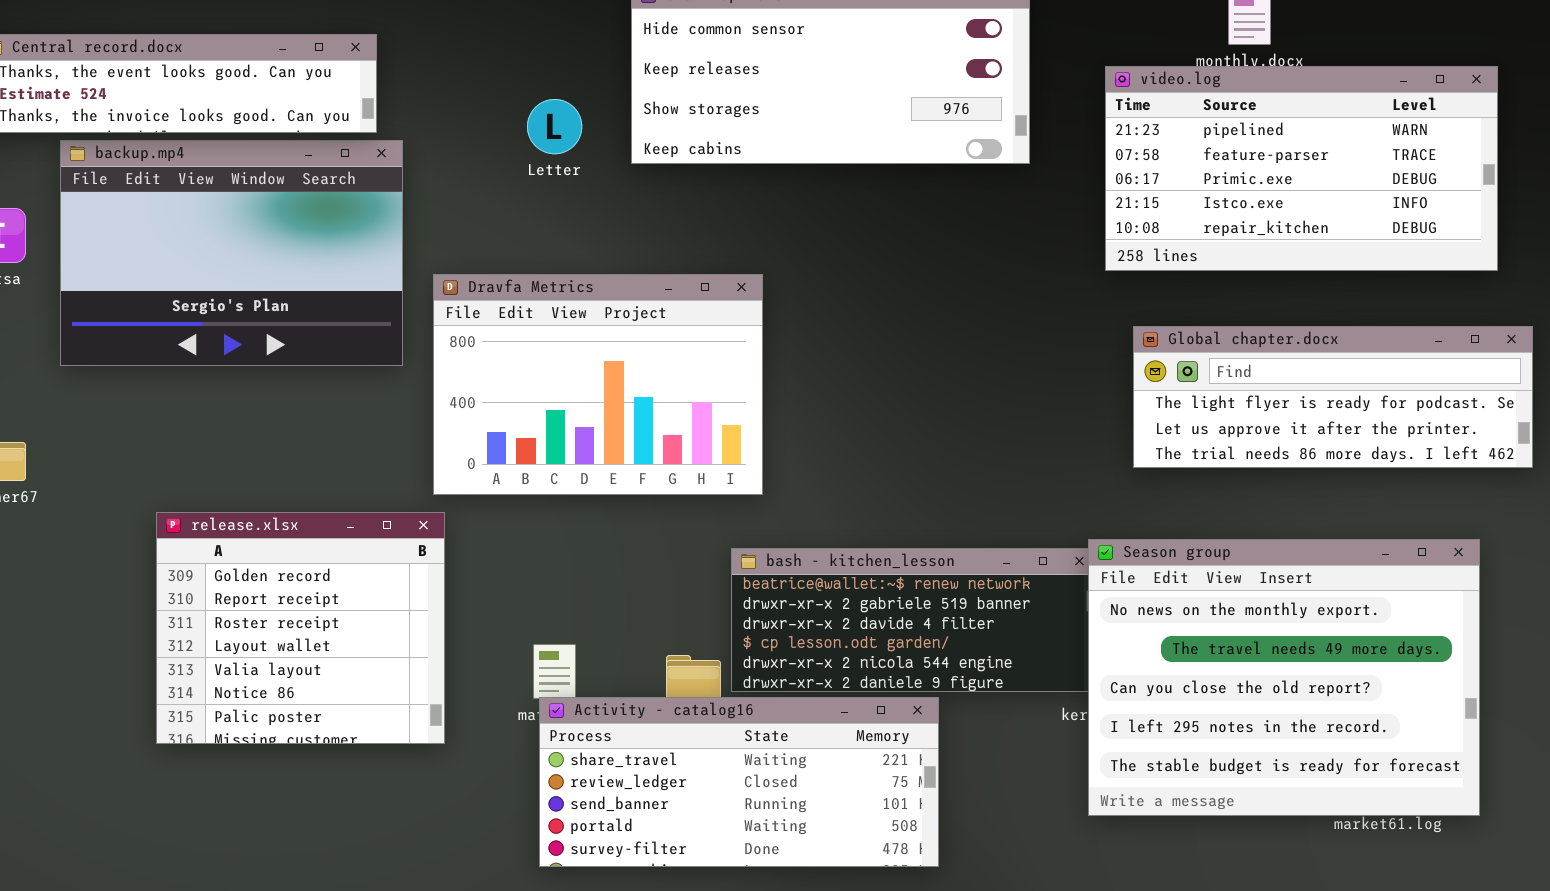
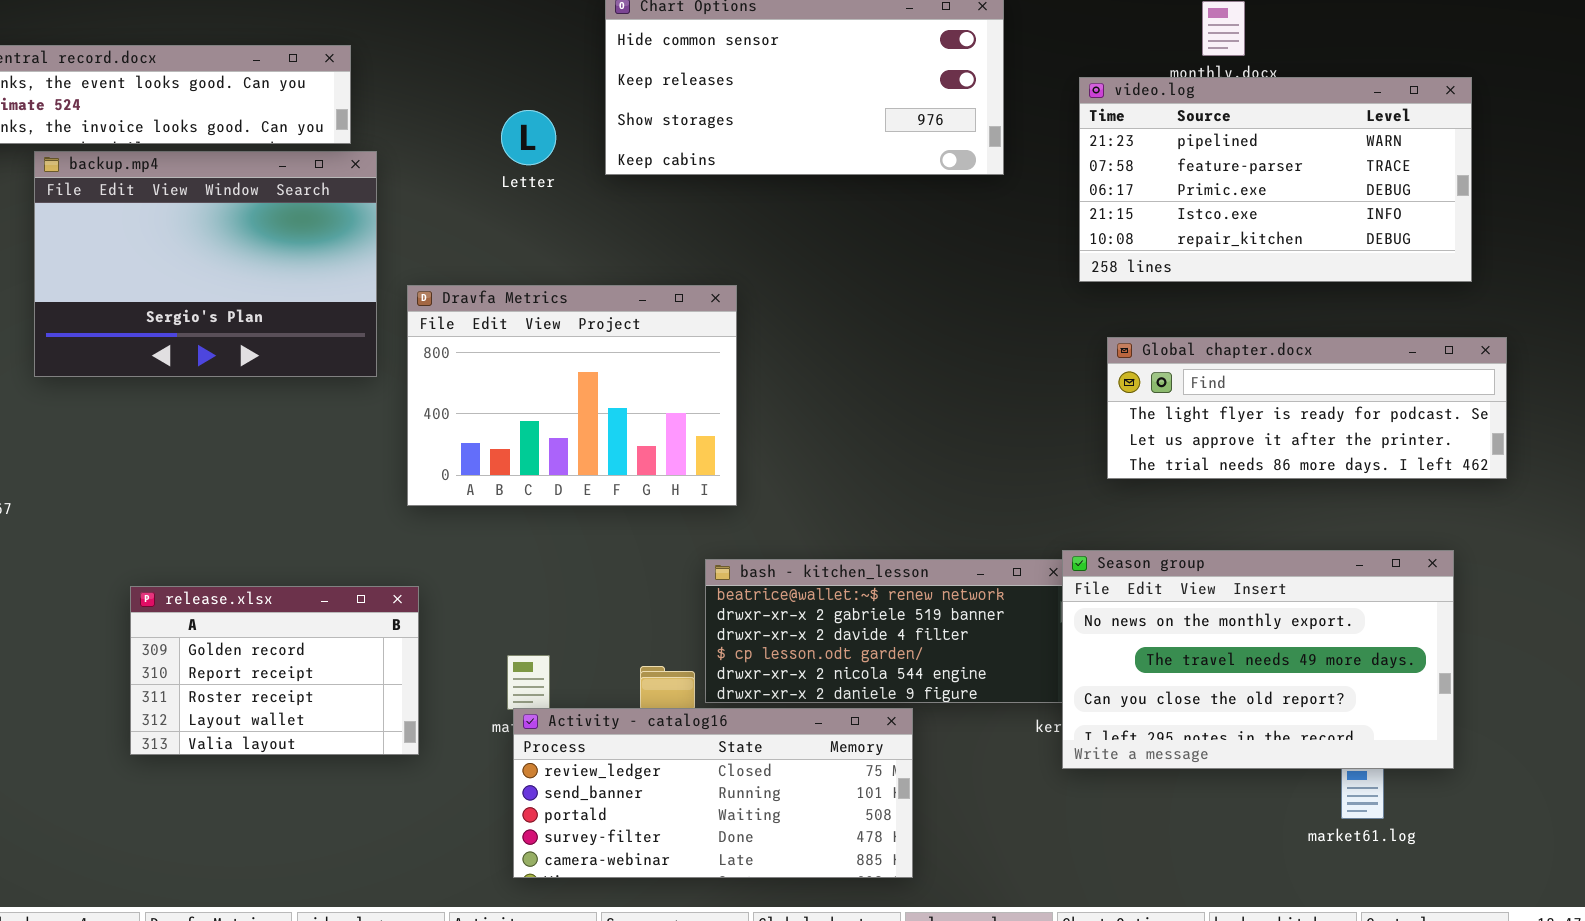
release.xlsx: [156,512,445,744] -> [130,586,419,755], resized
Season group: [1088,539,1480,816] -> [1062,550,1454,769], resized
Activity - catalog16: [539,697,939,867] -> [513,708,913,878], scrolled down 1 row

